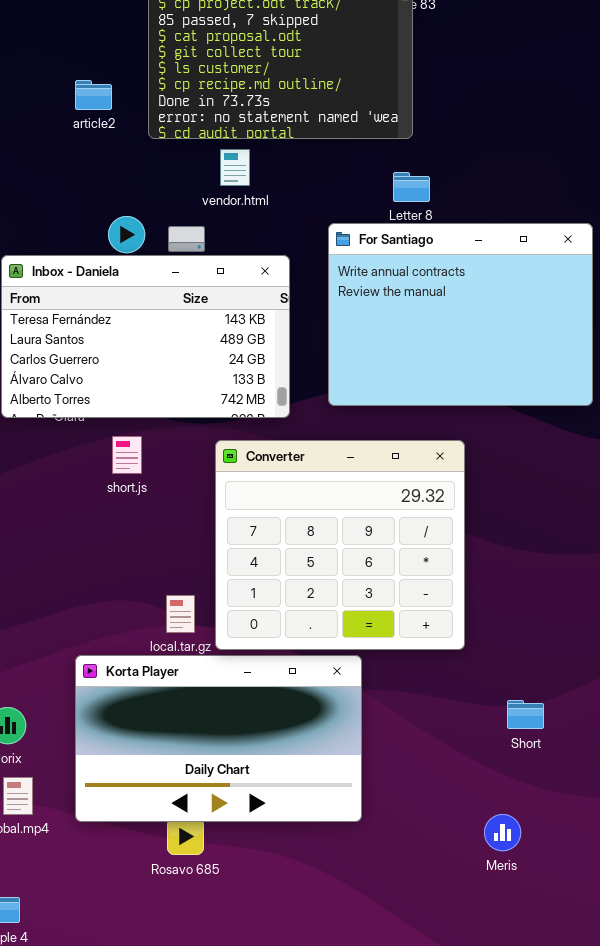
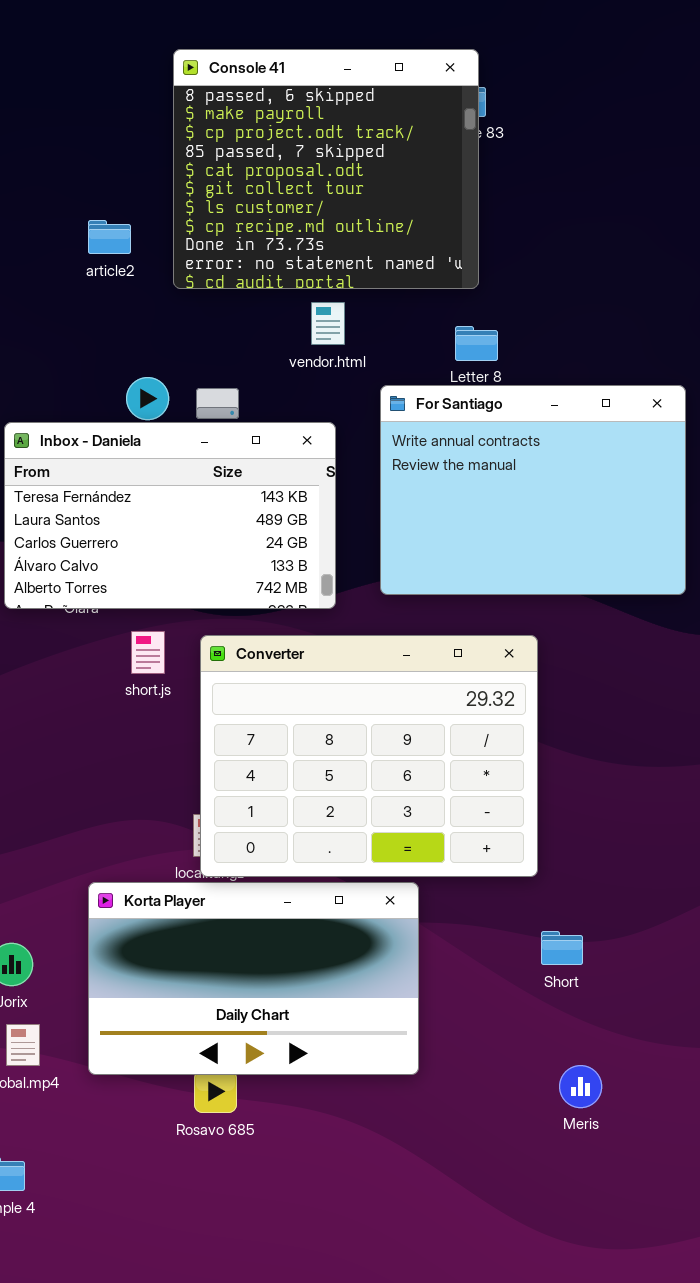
vendor.html: [220,149,250,186] -> [311,302,345,345], moved
Converter: [215,440,465,650] -> [200,635,538,877], resized
Short: [507,700,544,729] -> [541,931,583,965], moved

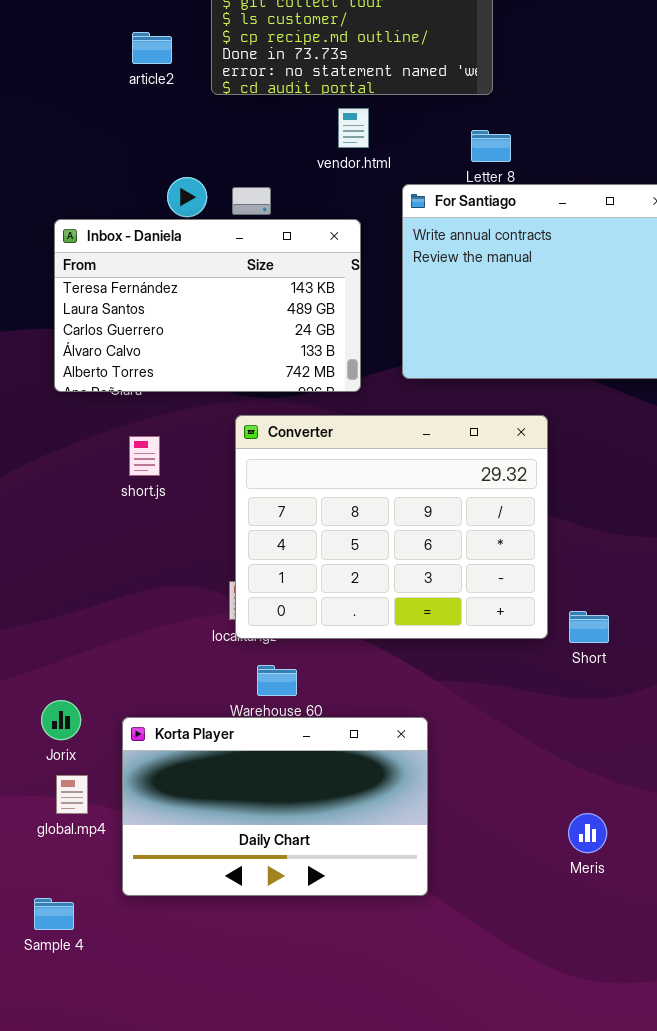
short.js: [131,631,165,674] -> [129,436,160,476], moved
Korta Player: [88,882,419,1075] -> [122,717,428,896], moved
Short: [541,931,583,965] -> [569,611,609,643], moved

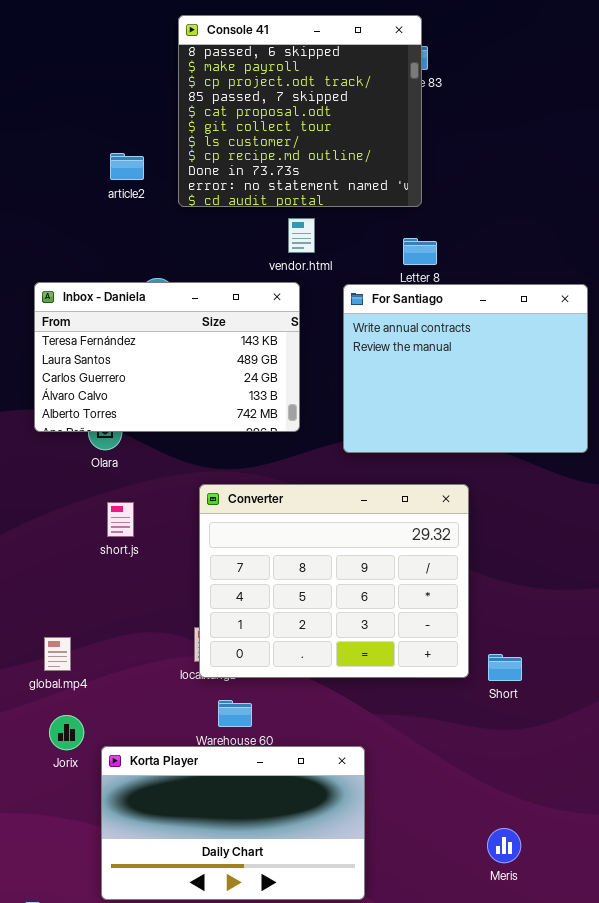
Inbox - Daniela: [54,219,361,392] -> [34,282,300,432], moved
Jorix: [41,700,81,740] -> [49,715,84,750], moved
global.mp4: [56,775,88,814] -> [44,637,71,671], moved

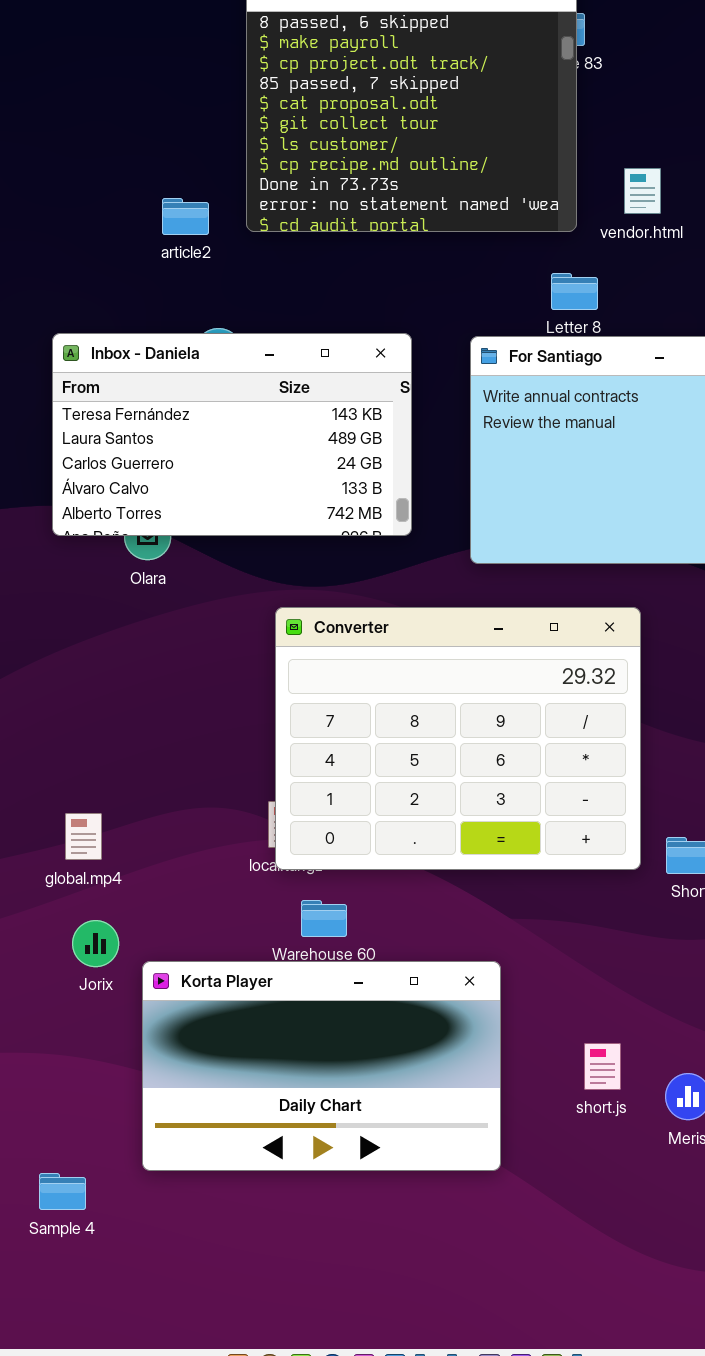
article2: [110,153,144,180] -> [162,198,209,235], moved
vendor.html: [288,218,315,253] -> [624,168,661,214], moved
short.js: [107,502,134,537] -> [584,1043,621,1090], moved

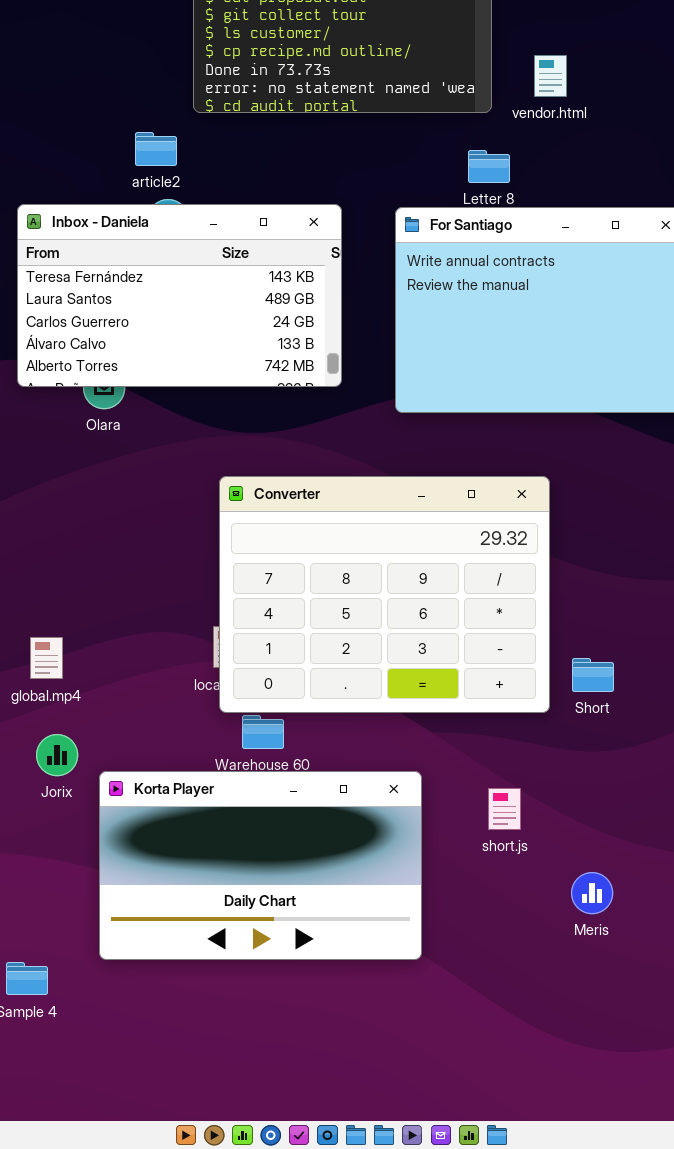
article2: [162,198,209,235] -> [135,132,177,166], moved
Converter: [275,607,641,870] -> [219,476,550,713], moved
short.js: [584,1043,621,1090] -> [488,788,521,830], moved

